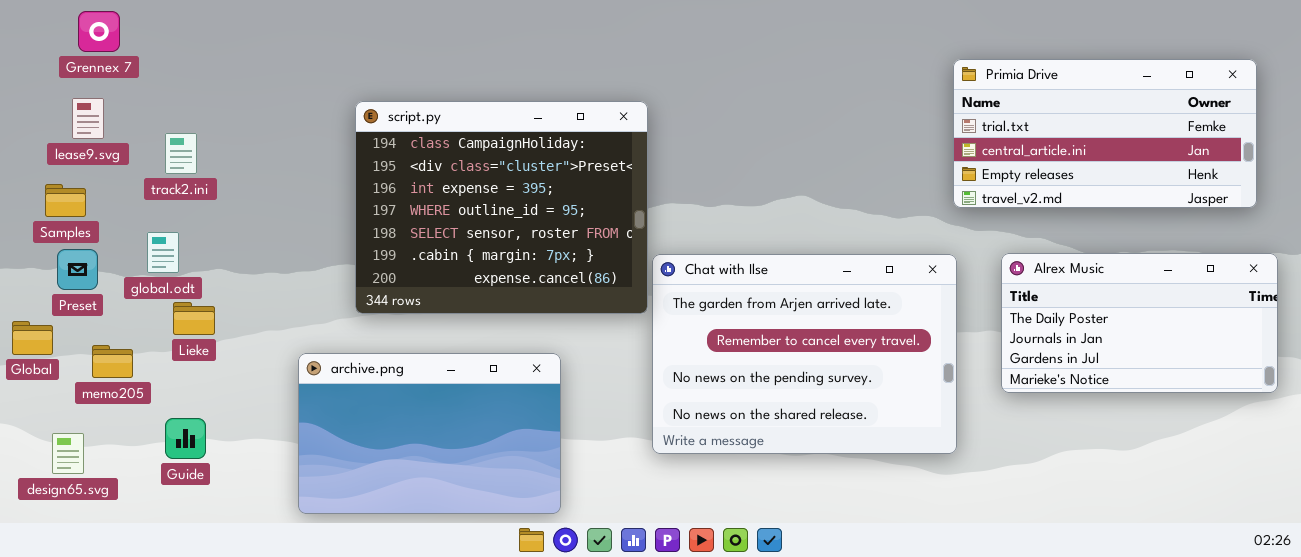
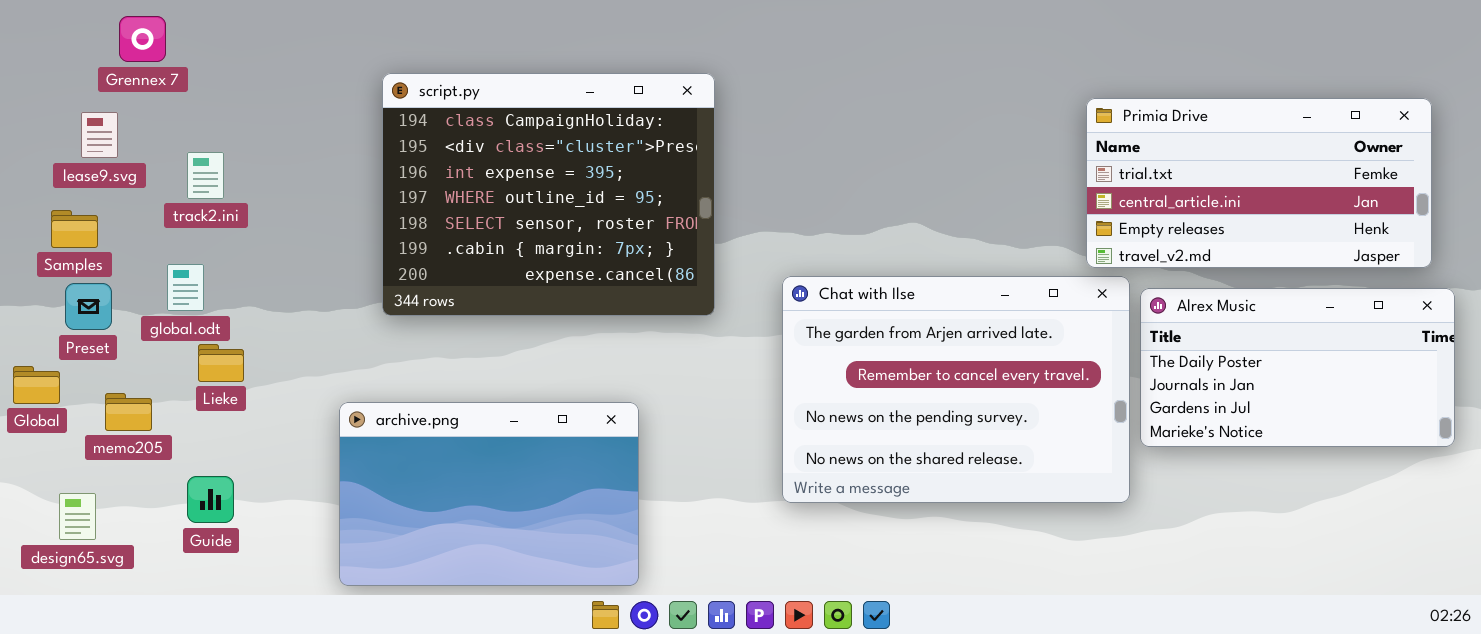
Grennex 7: [78,11,120,52] -> [119,16,166,62], moved
Primia Drive: [953,59,1257,208] -> [1086,98,1432,268], moved
script.py: [355,101,648,314] -> [382,73,715,316], moved
Chat with Ilse: [652,254,957,454] -> [782,276,1130,503], moved

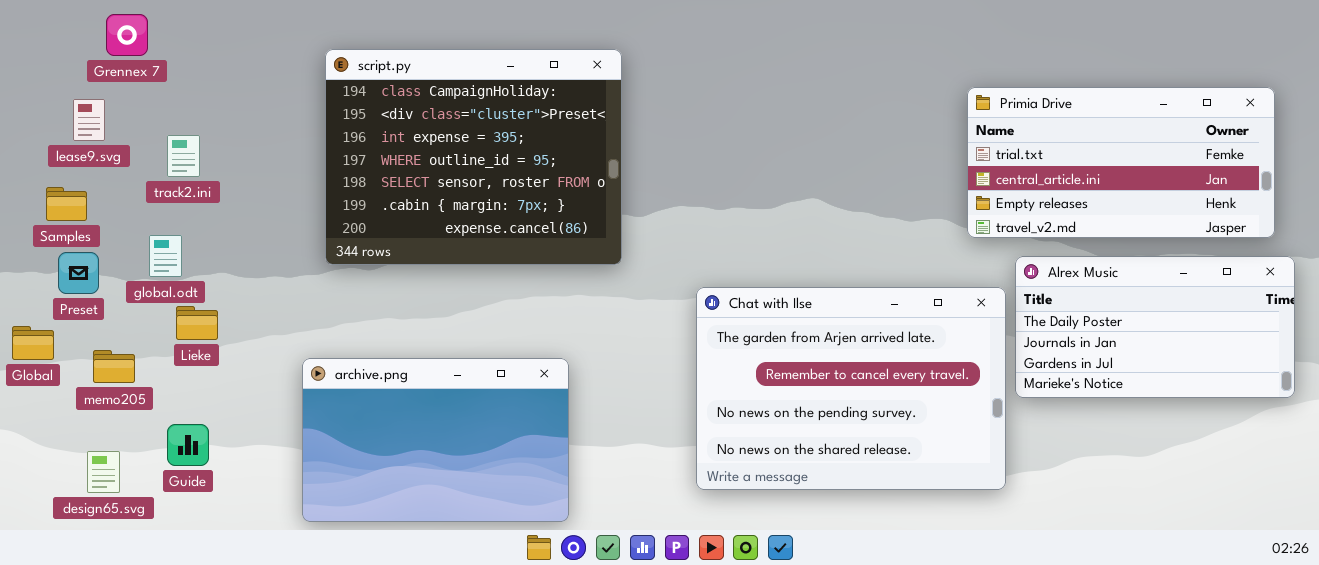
script.py: [382,73,715,316] -> [325,49,622,265], moved
Chat with Ilse: [782,276,1130,503] -> [696,287,1006,490], moved
design65.svg: [59,493,96,540] -> [87,451,120,493], moved

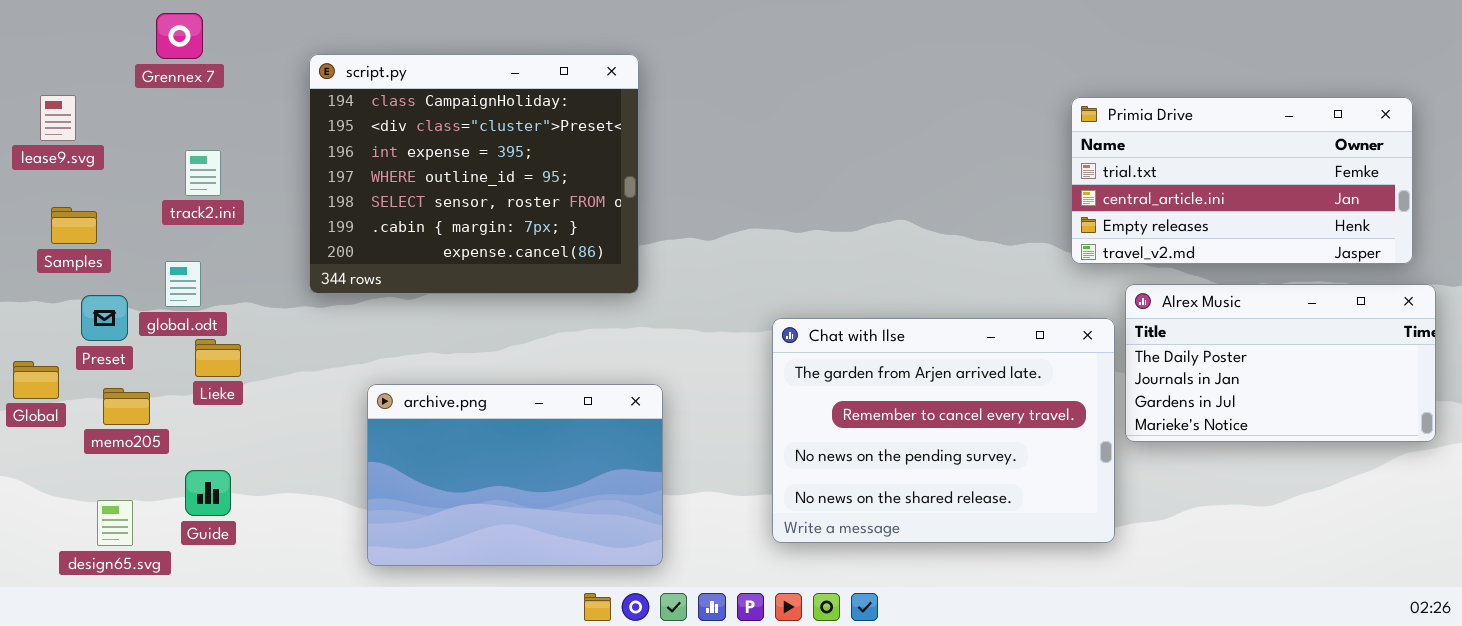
Grennex 7: [106,14,148,56] -> [156,13,203,59], moved
script.py: [325,49,622,265] -> [309,54,639,294], moved
lease9.svg: [73,99,105,141] -> [40,95,76,141], moved
Preset: [58,252,99,294] -> [81,295,128,341], moved
archive.png: [302,358,569,522] -> [367,384,663,566], moved

